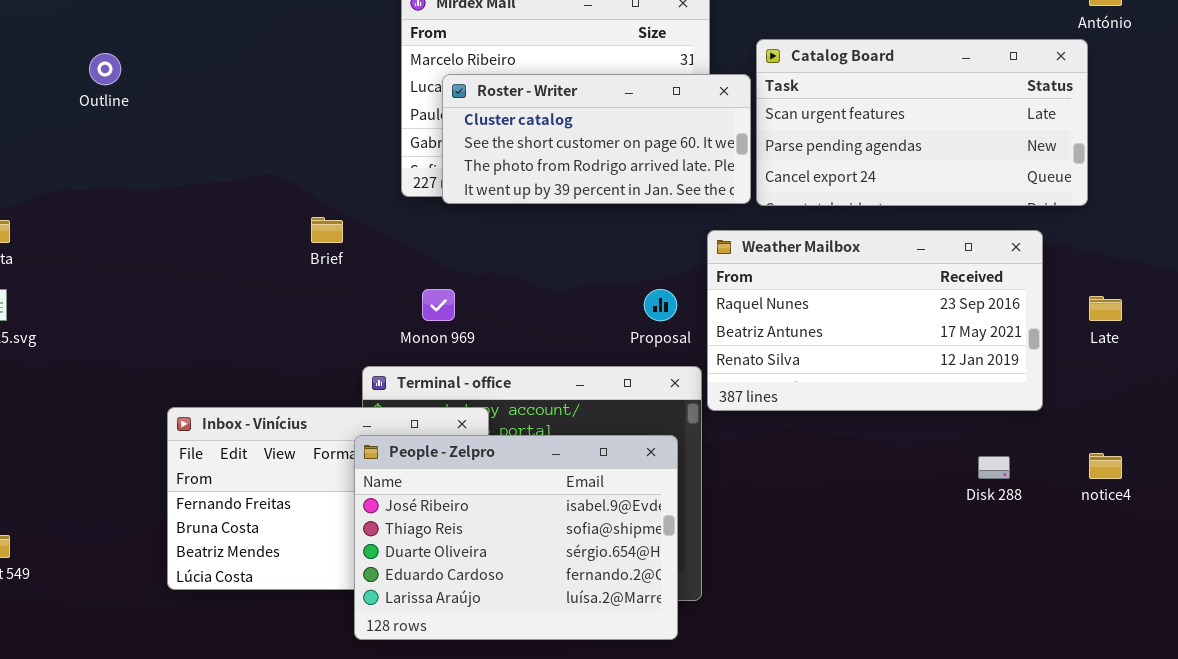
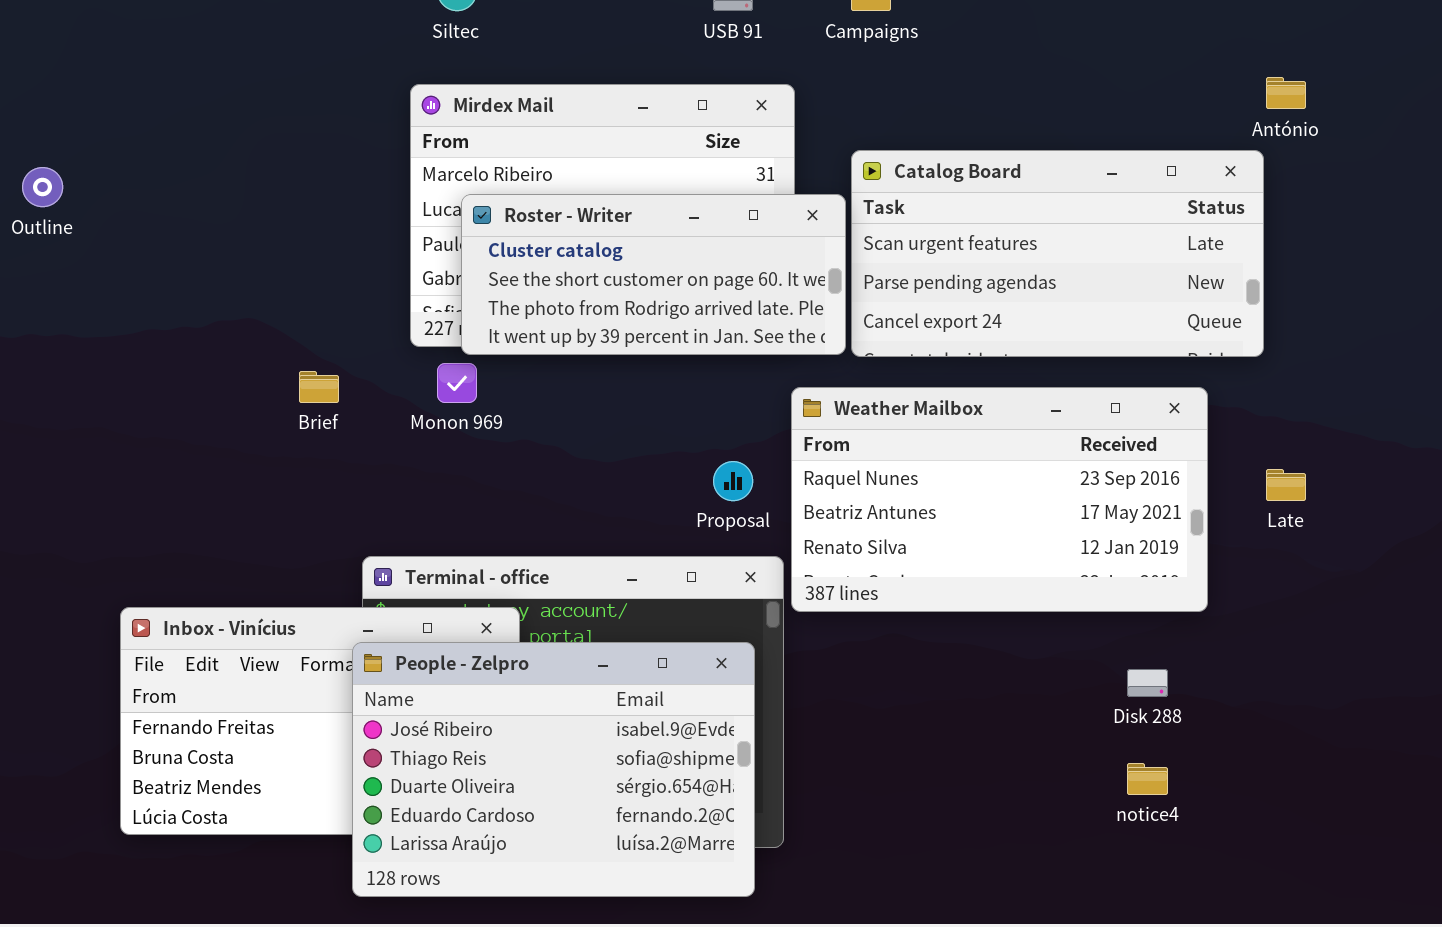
Monon 969: [422,289,455,321] -> [437,363,477,403], moved
notice4: [1089,453,1122,479] -> [1127,763,1168,795], moved

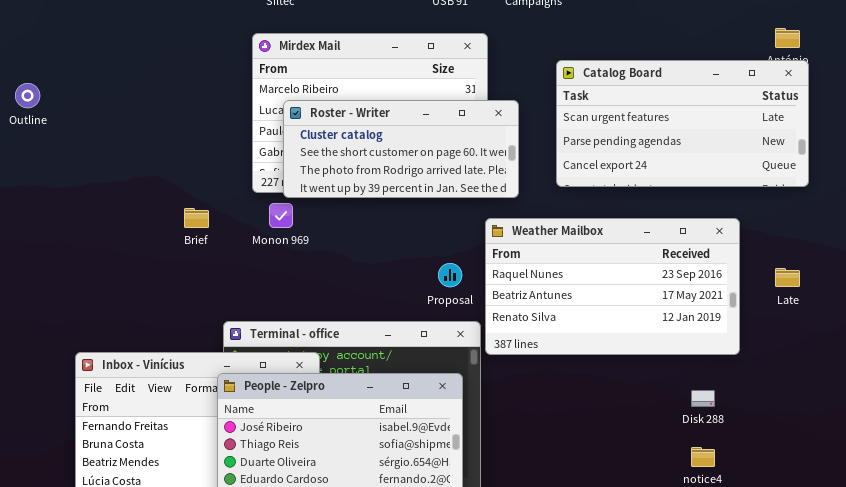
Catalog Board: [851,150,1264,357] -> [556,60,809,187], moved

